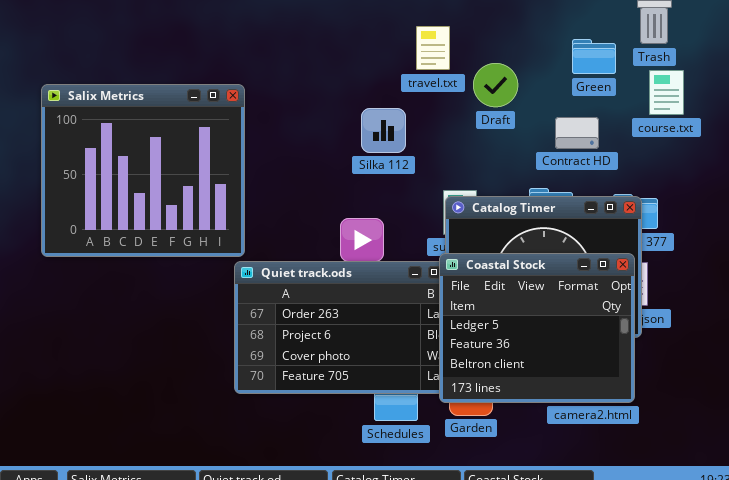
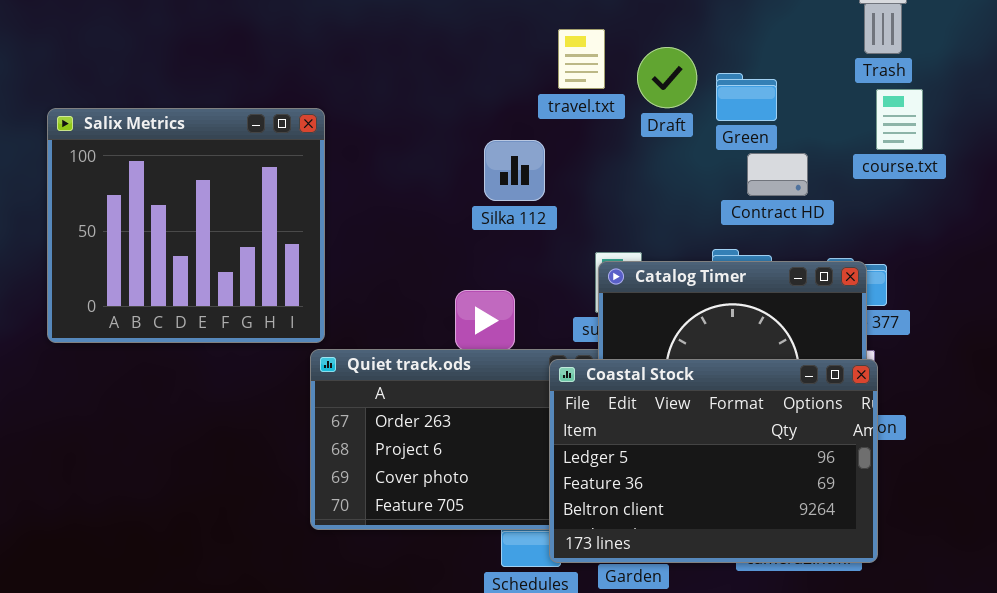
Green: [572,39,616,74] -> [716,73,777,121], moved
Draft: [473,63,518,107] -> [637,47,697,108], moved
Coastal Stock: [439,253,635,403] -> [549,359,878,563], moved, resized

